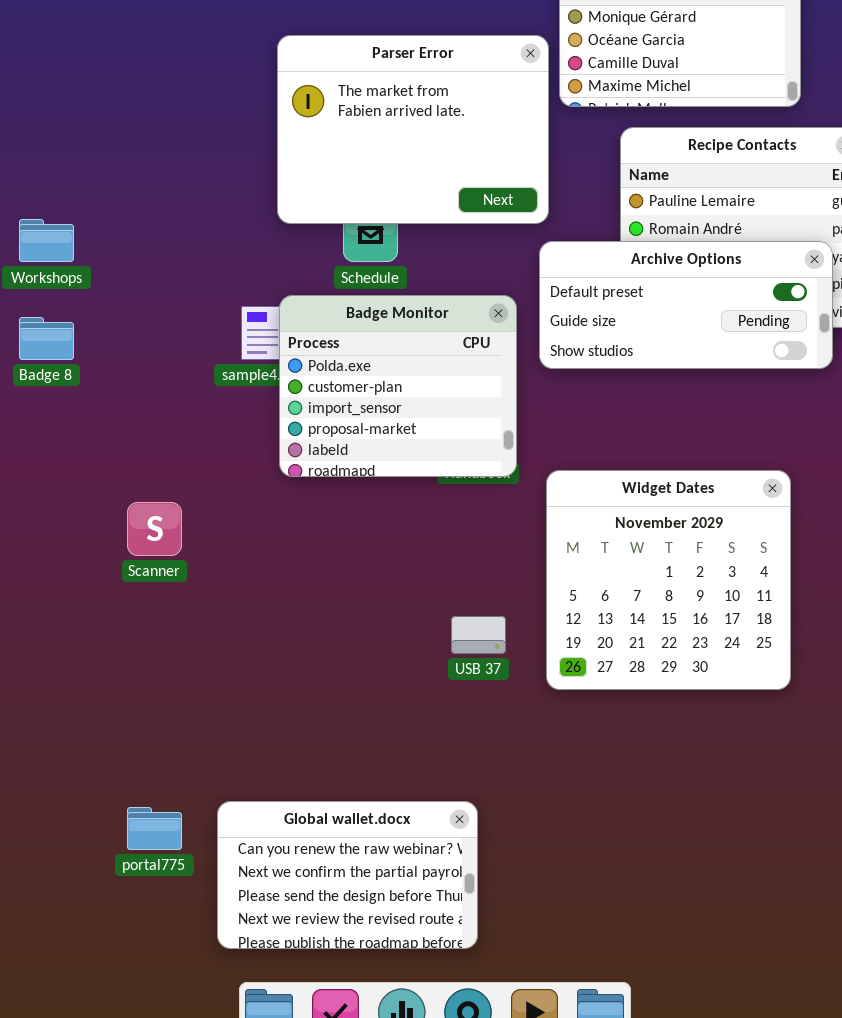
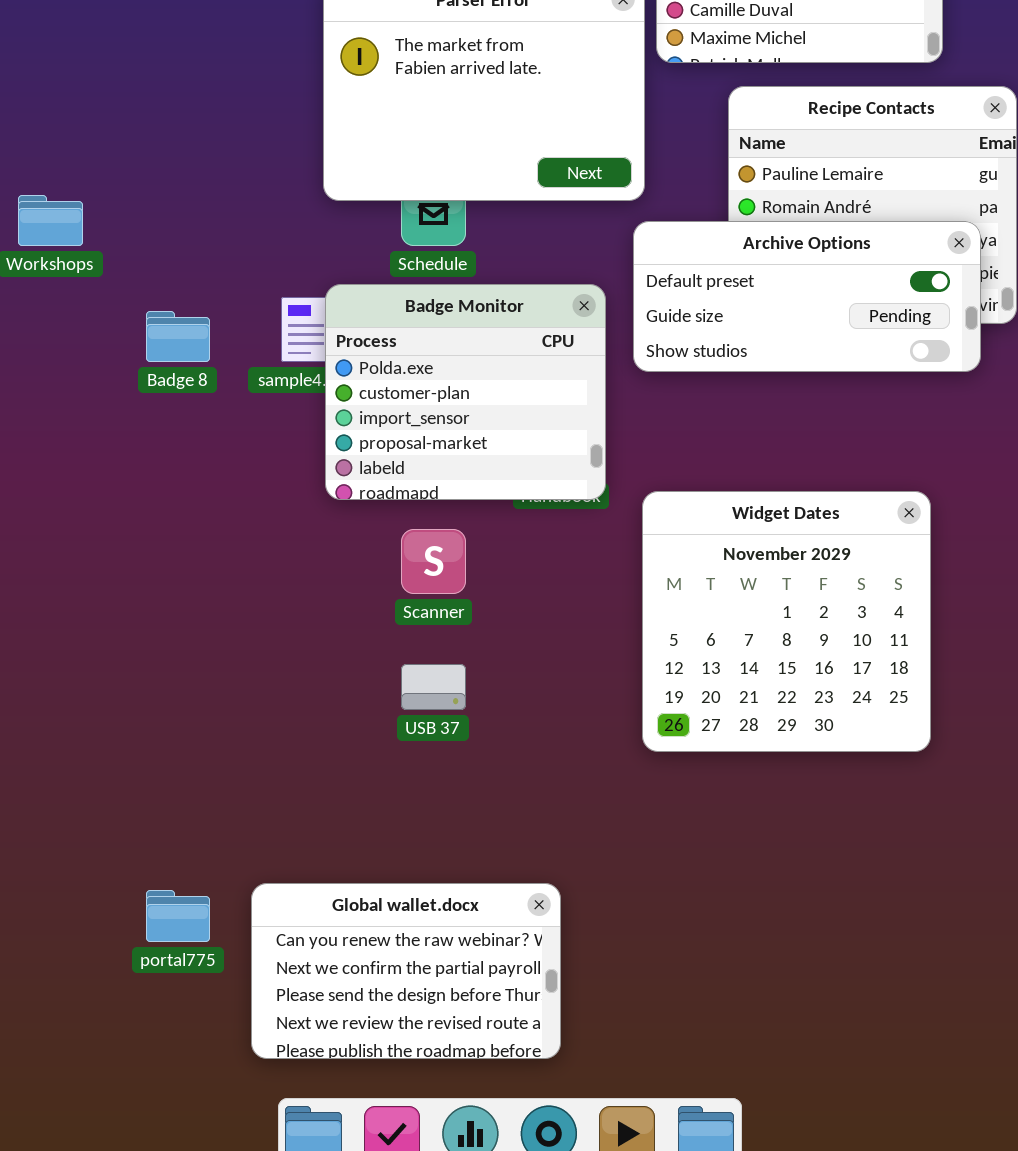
Badge 8: [19,317,74,360] -> [146,311,210,362], moved
Scanner: [127,502,182,556] -> [401,529,466,594], moved
USB 37: [451,616,506,654] -> [401,664,466,710], moved

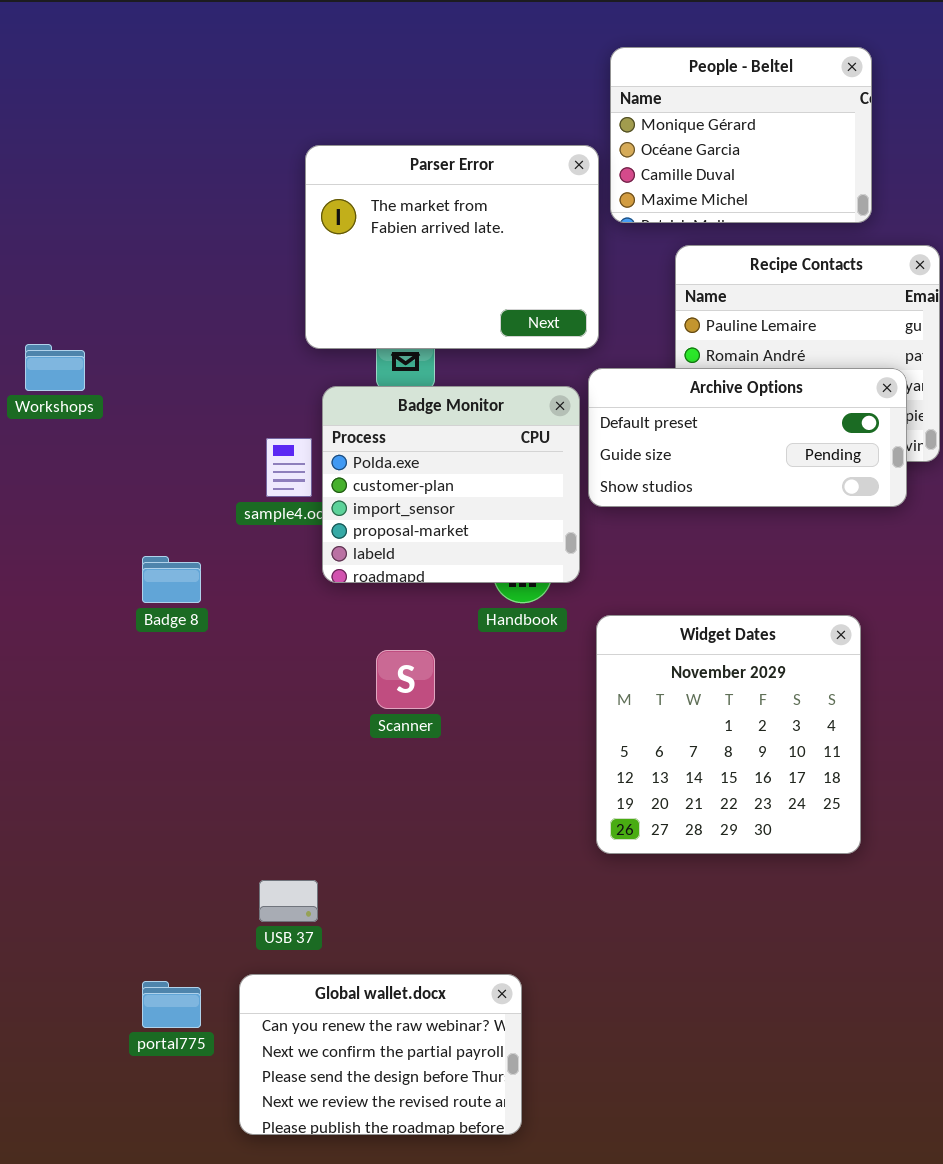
Badge Monitor: [325,284,606,500] -> [322,386,580,583], moved
Badge 8: [146,311,210,362] -> [142,556,201,603], moved
USB 37: [401,664,466,710] -> [259,880,318,922], moved

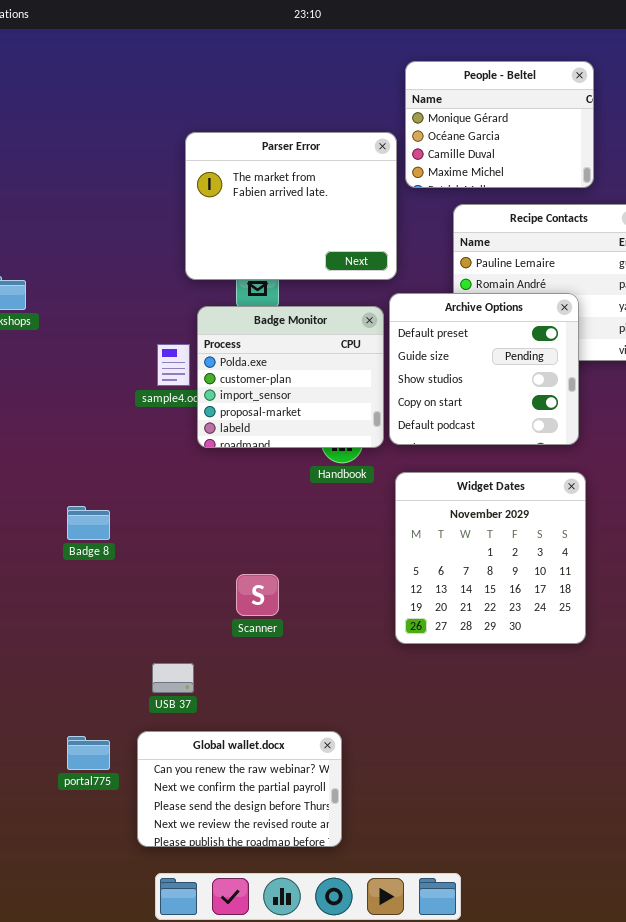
Archive Options: [588,368,907,507] -> [389,293,579,445], resized
Badge 8: [142,556,201,603] -> [67,506,110,540], moved
Scanner: [376,650,435,709] -> [236,574,279,616], moved

